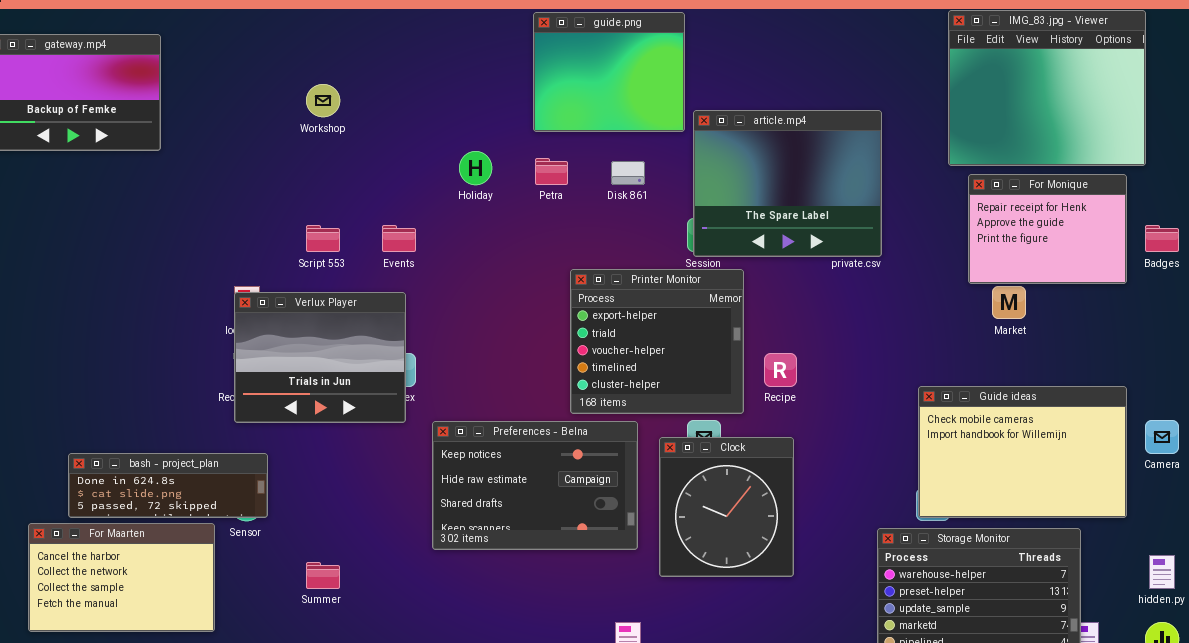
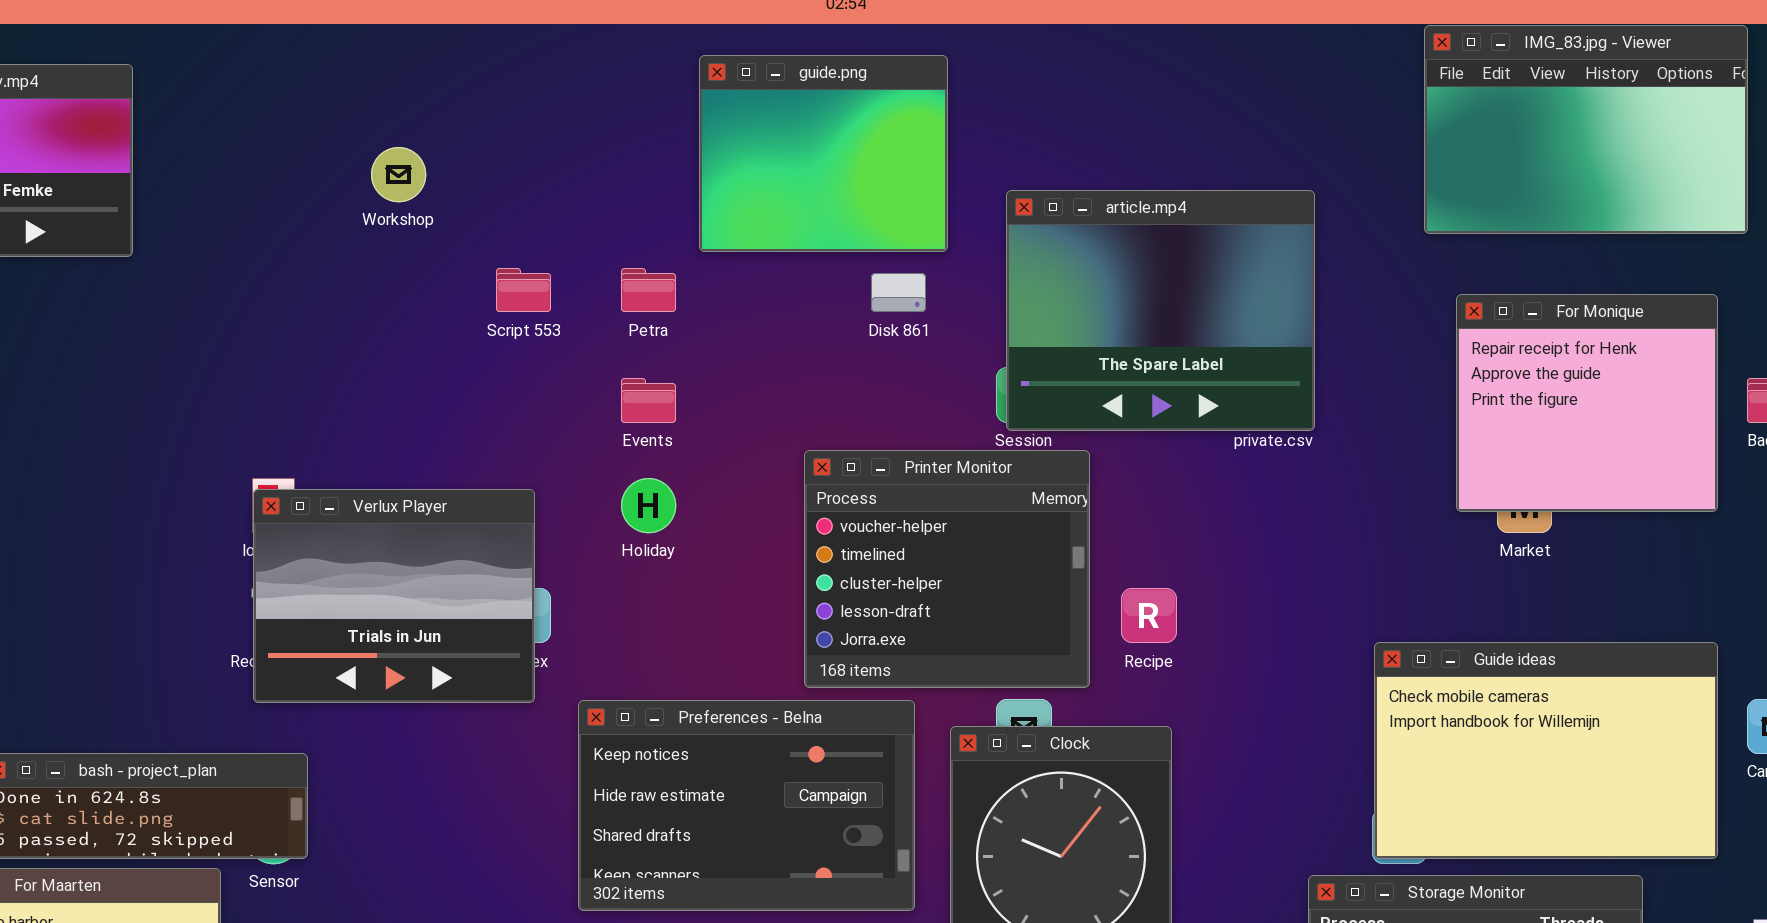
IMG_83.jpg - Viewer: [948,10,1146,166] -> [1424,25,1748,234], resized
guide.png: [533,12,685,132] -> [699,55,948,252], moved
Holiday: [459,151,492,185] -> [621,478,676,533], moved
Petra: [535,158,568,185] -> [621,268,676,312], moved
For Monique: [968,174,1127,284] -> [1456,294,1718,512], resized
Script 553: [306,225,340,252] -> [496,268,551,312], moved
Events: [382,225,416,252] -> [621,378,676,423], moved
Printer Monitor: [570,269,744,414] -> [804,450,1090,688], scrolled down 2 rows

